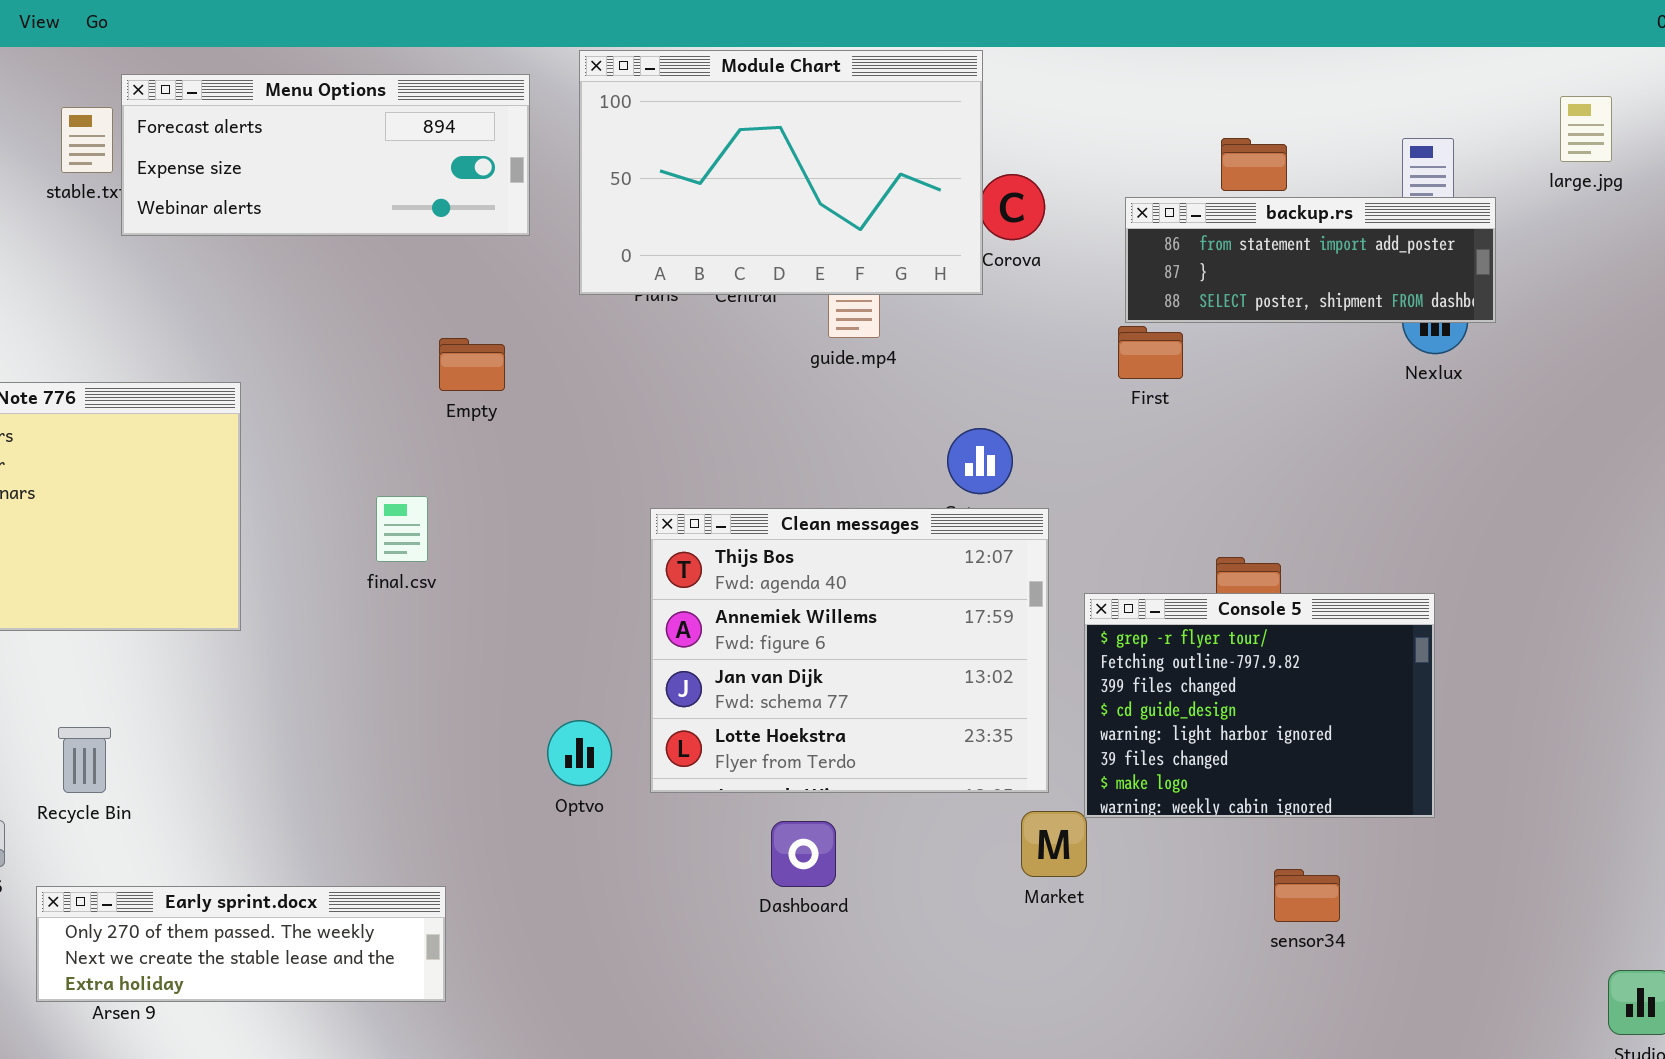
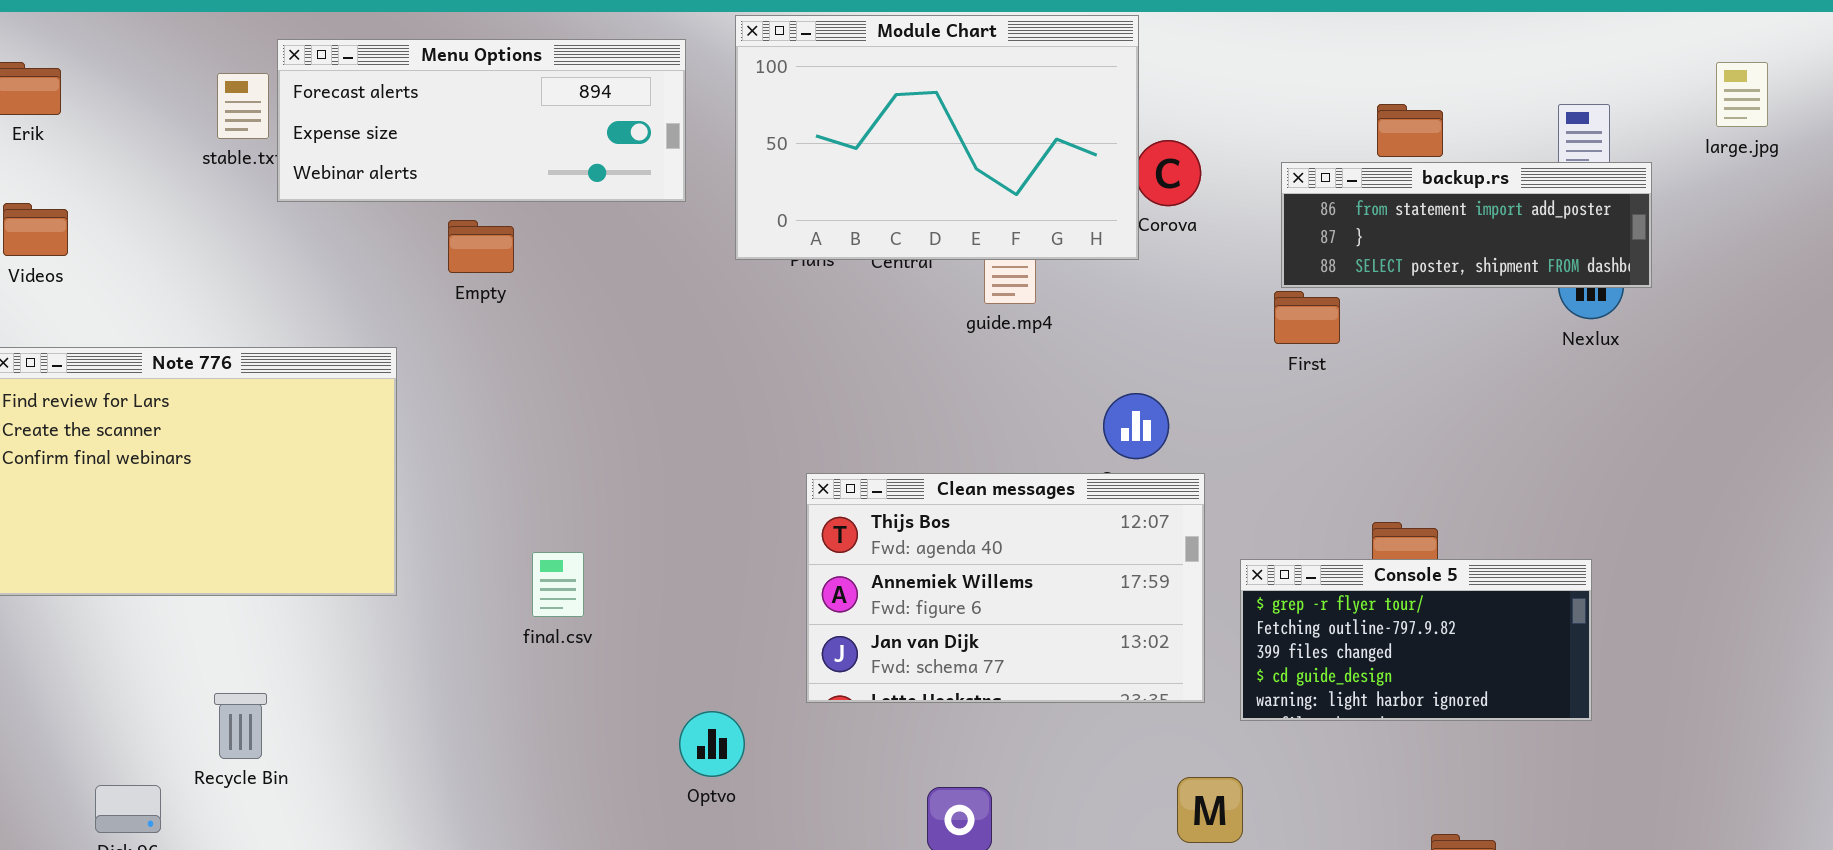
Empty: [439,338,505,391] -> [448,220,514,273], moved
final.csv: [376,496,428,562] -> [532,552,584,617], moved
Clean messages: [650,508,1049,793] -> [806,473,1205,703], resized
Console 5: [1084,593,1435,818] -> [1240,559,1592,721], resized
Optvo: [547,720,612,786] -> [679,711,745,777], moved

